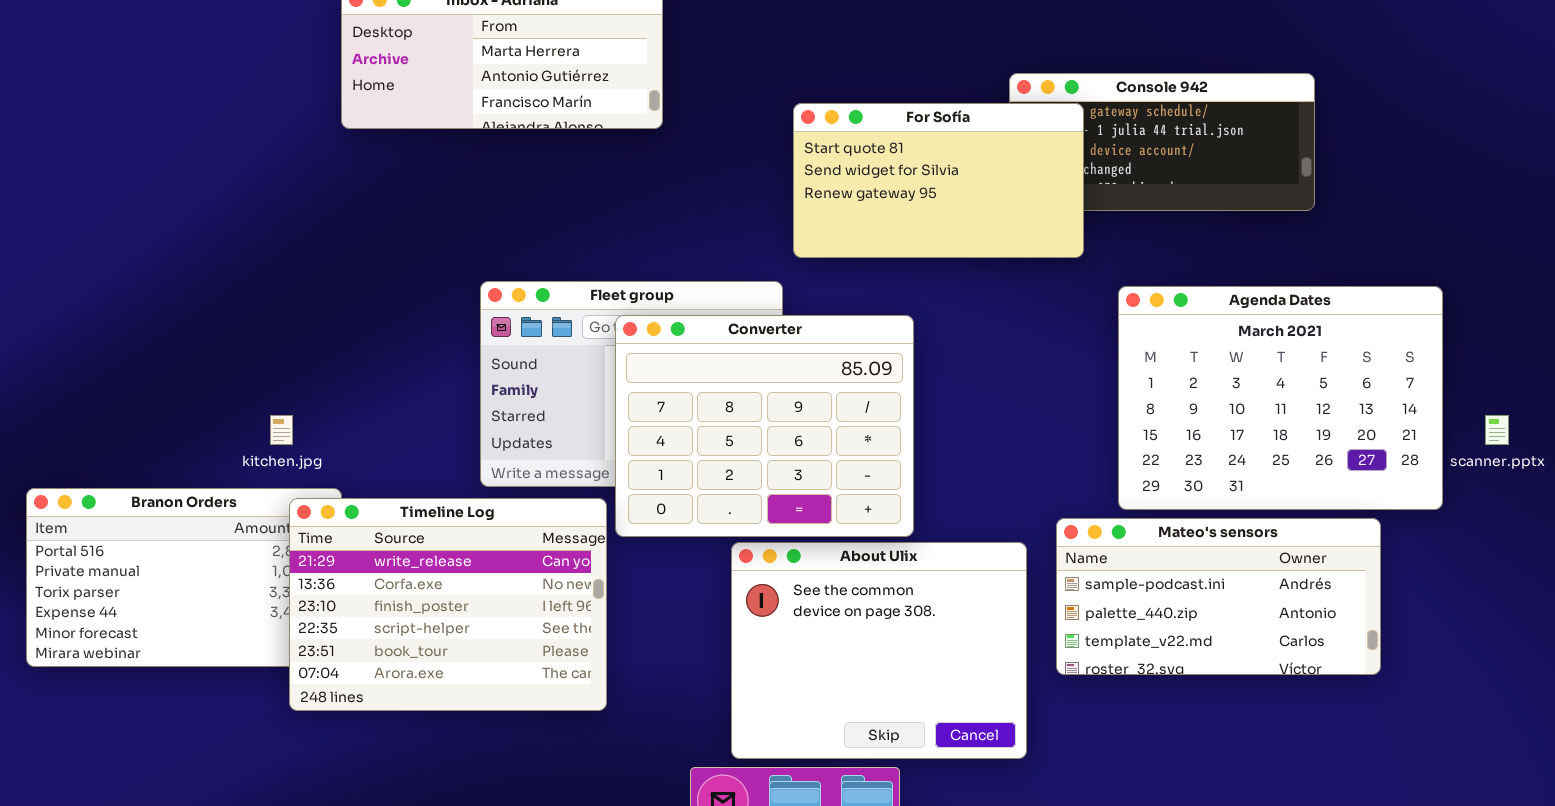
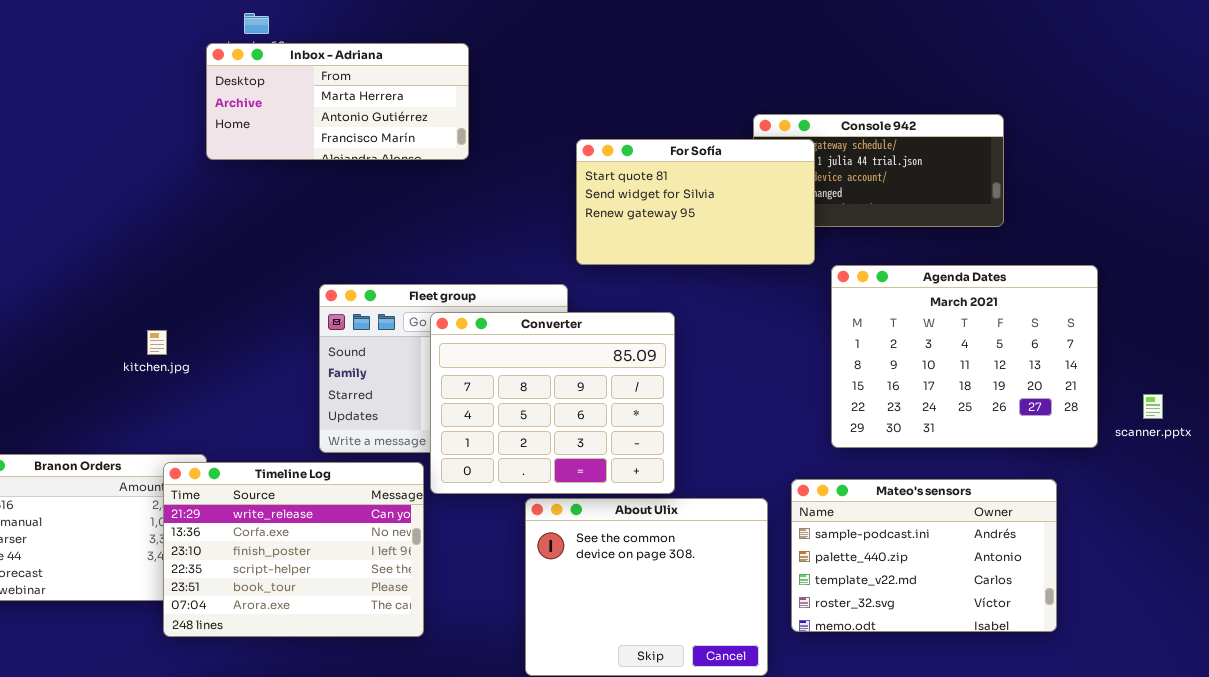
Agenda Dates: [1118,286,1443,510] -> [831,265,1098,448], moved
kitchen.jpg: [270,415,293,445] -> [147,330,167,355], moved
Mateo's sensors: [1056,518,1381,675] -> [791,479,1057,632], resized

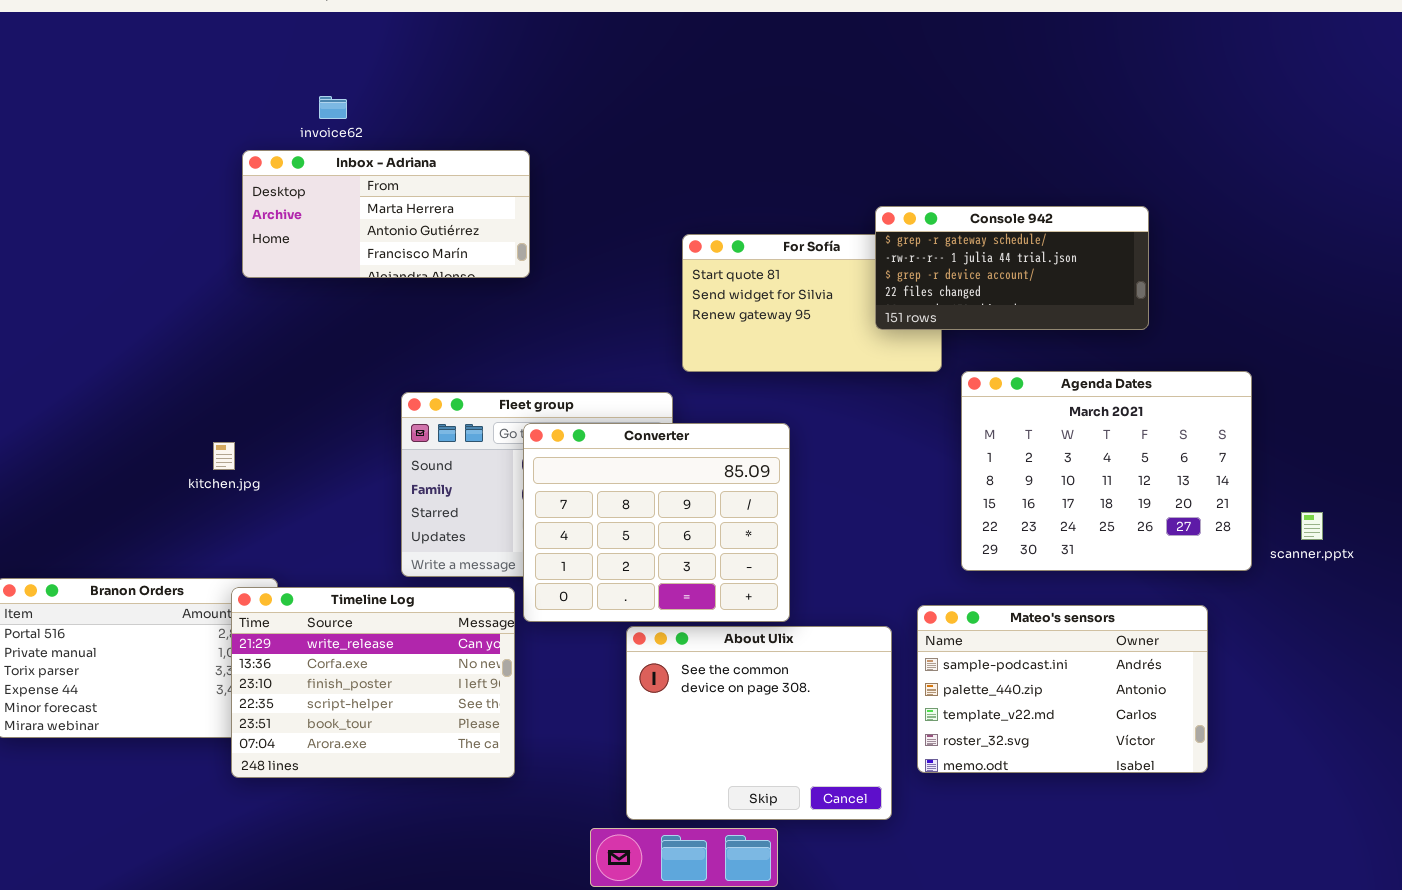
Inbox - Adriana: [206,43,469,160] -> [242,150,530,278], moved
Console 942: [753,114,1004,227] -> [875,206,1149,330], raised

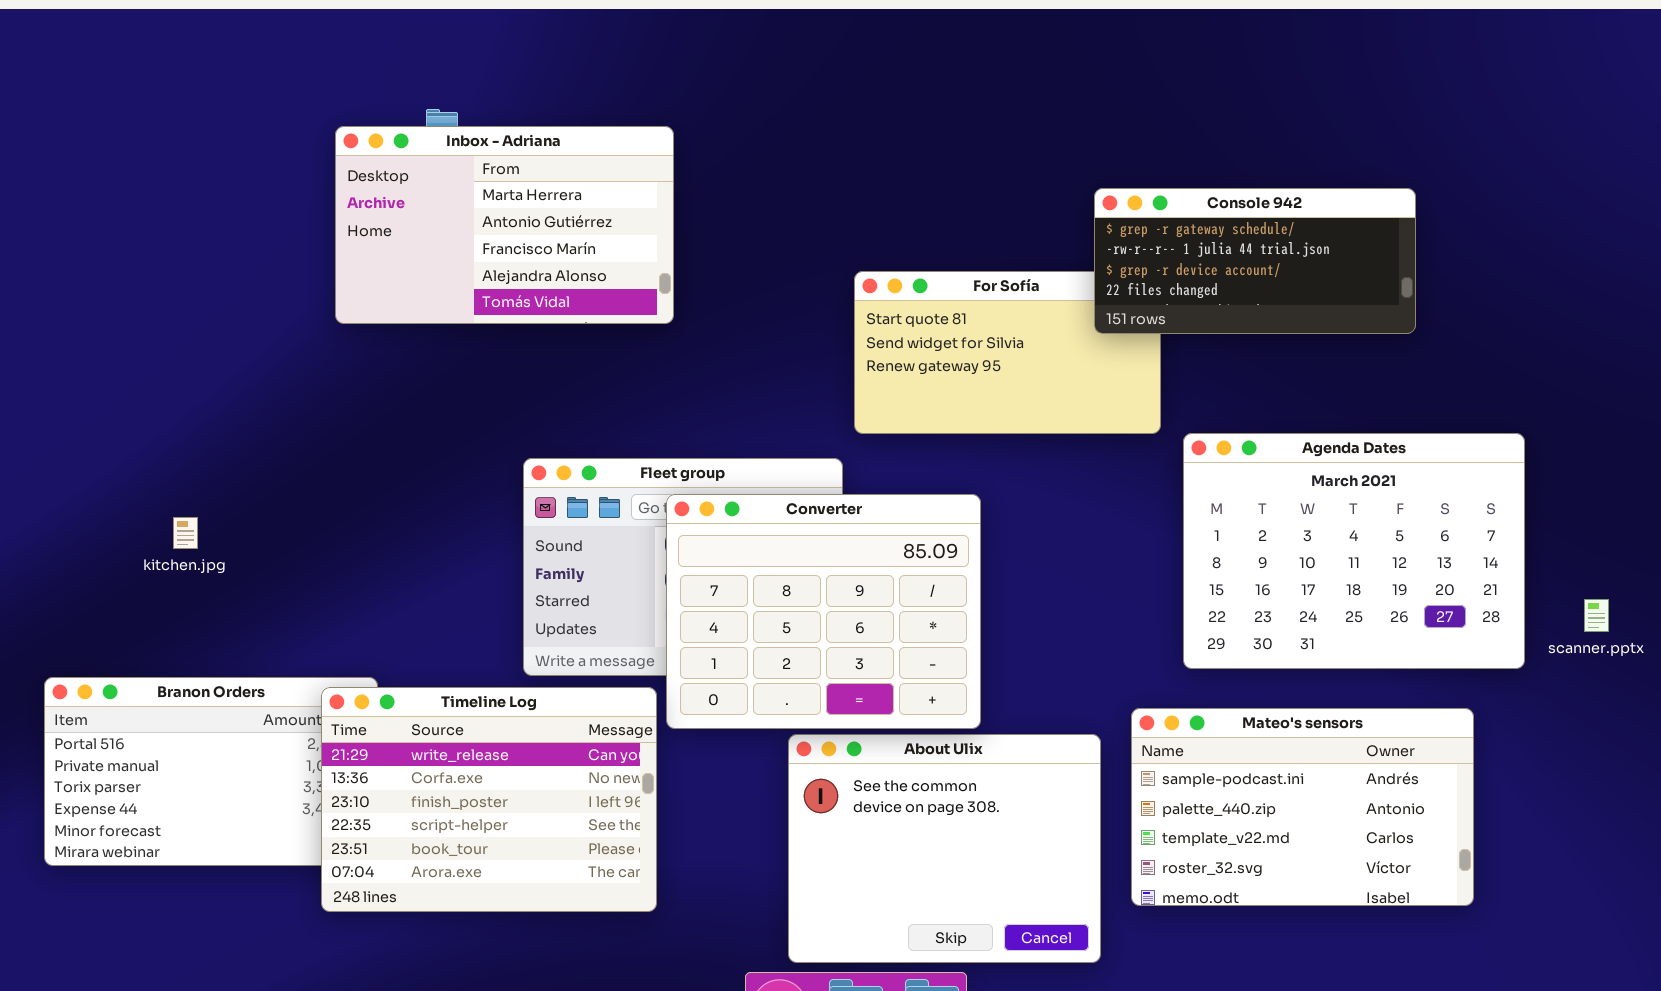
Inbox - Adriana: [242,150,530,278] -> [335,126,674,324], resized
Console 942: [875,206,1149,330] -> [1094,188,1416,334], moved
kitchen.jpg: [213,442,235,470] -> [173,517,198,549], moved

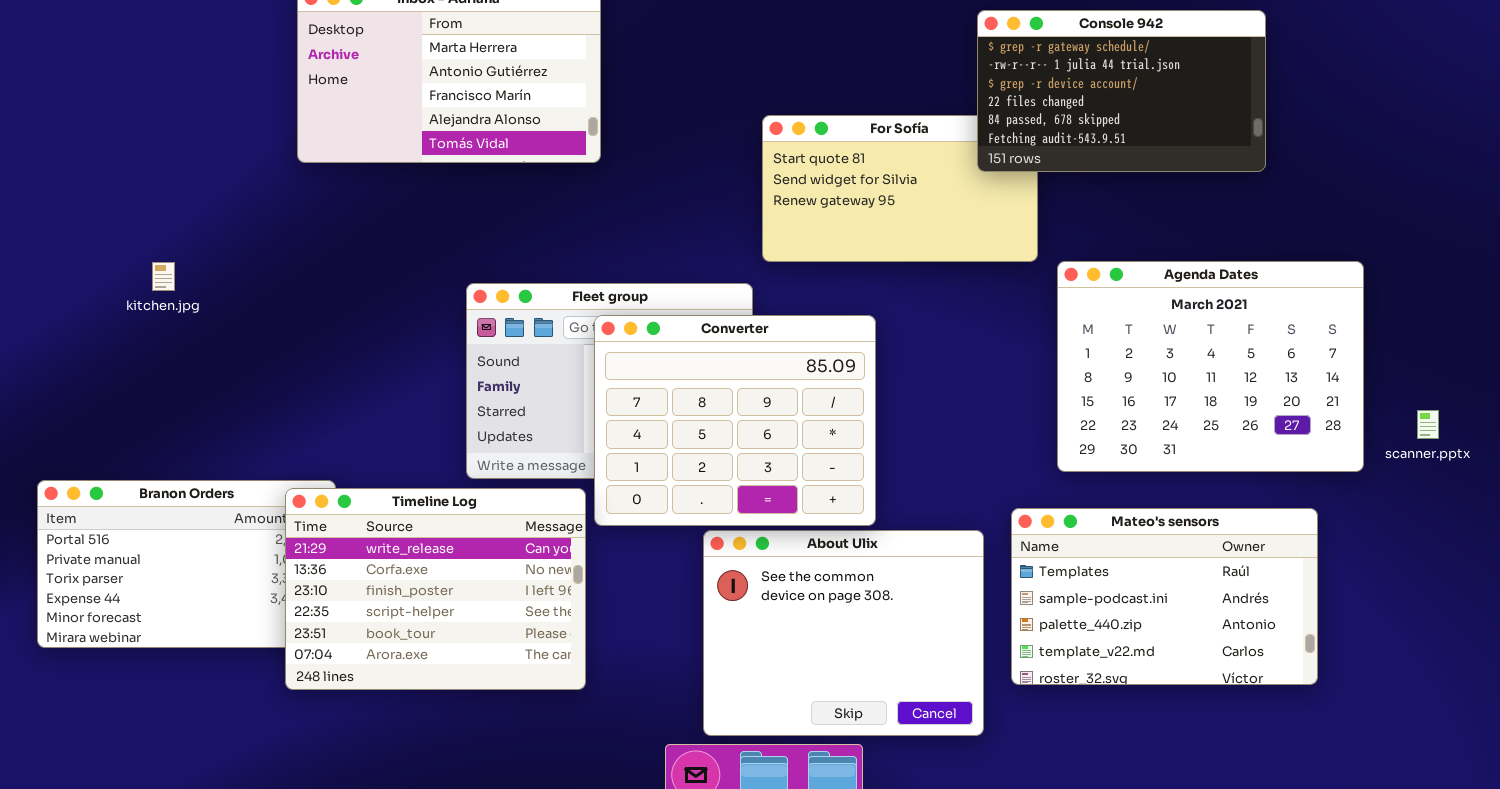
Console 942: [1094,188,1416,334] -> [977,10,1266,172], resized
kitchen.jpg: [173,517,198,549] -> [152,262,175,291], moved
Mateo's sensors: [1131,708,1474,906] -> [1011,508,1318,685], scrolled up 1 row

